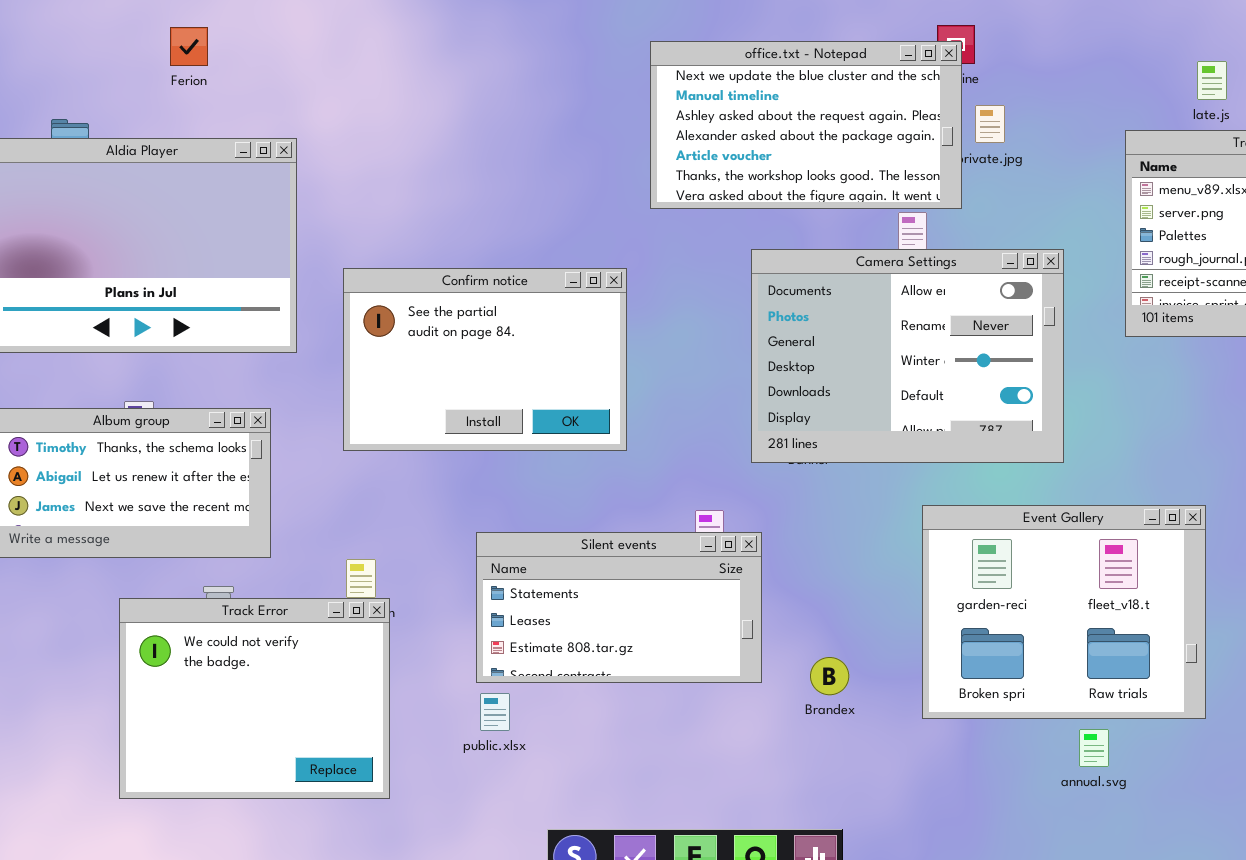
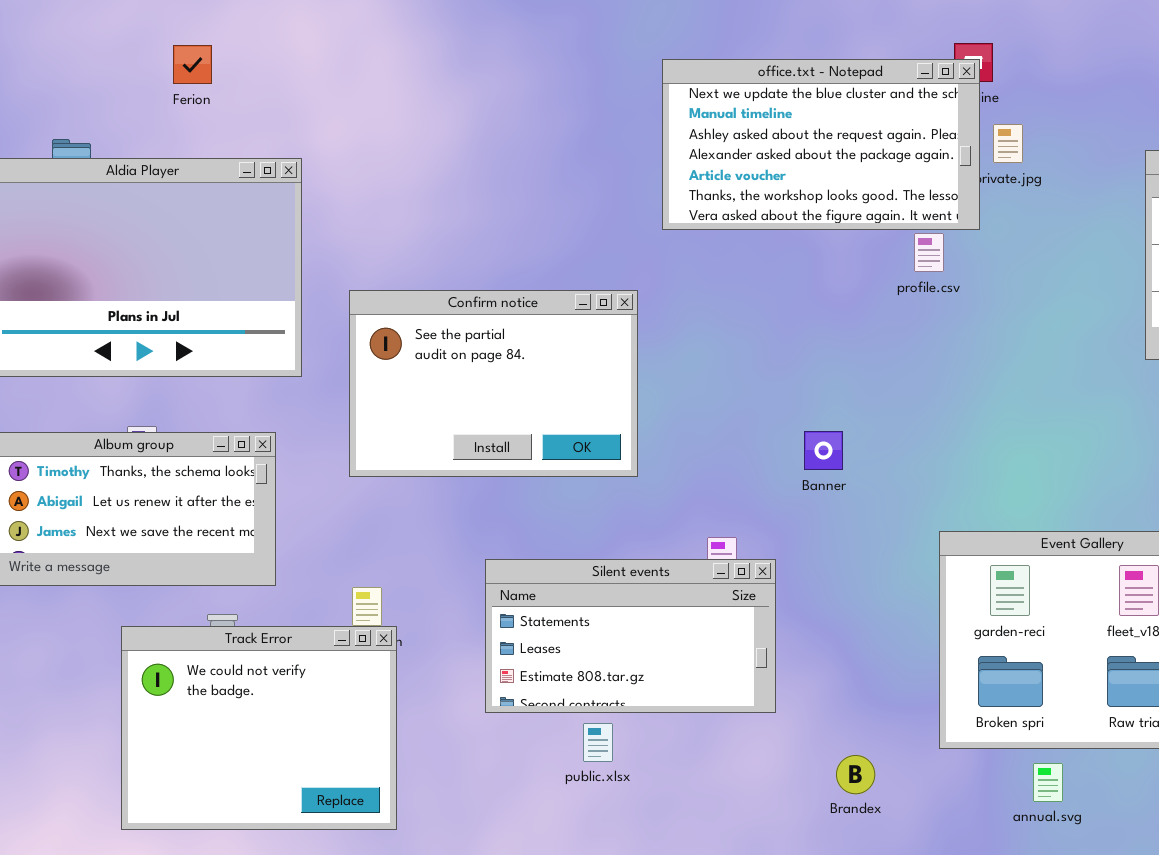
Camera Settings: [751,249,1064,463] -> none, closed
Brandex: [810,657,849,695] -> [836,755,875,794], moved
public.xlsx: [480,693,510,731] -> [583,723,613,762], moved
annual.svg: [1079,729,1109,767] -> [1033,763,1063,802], moved

